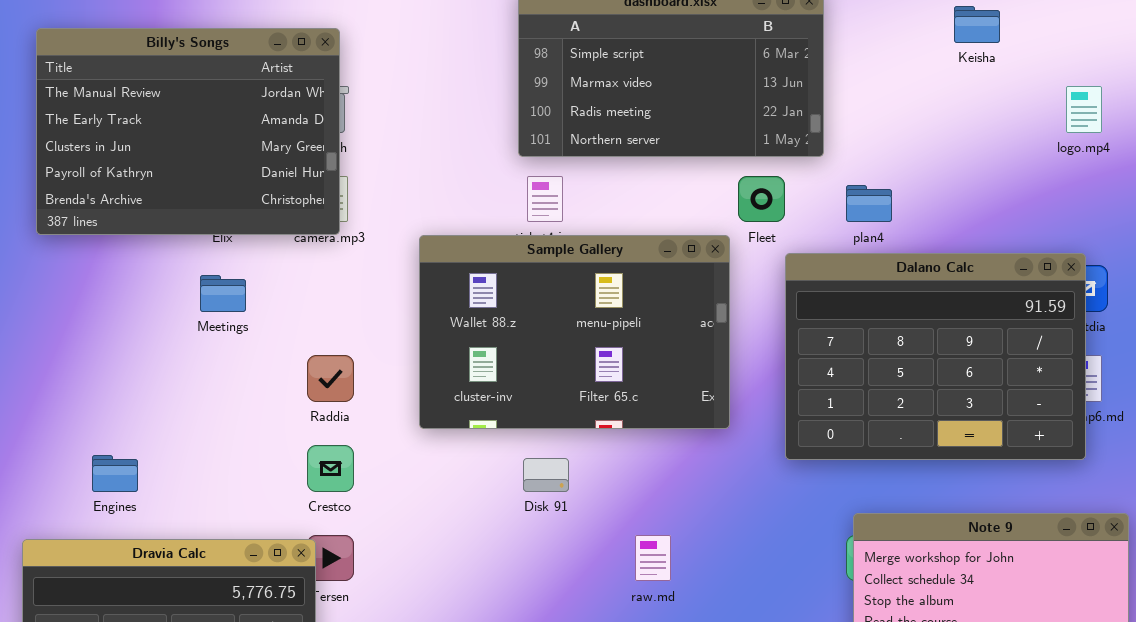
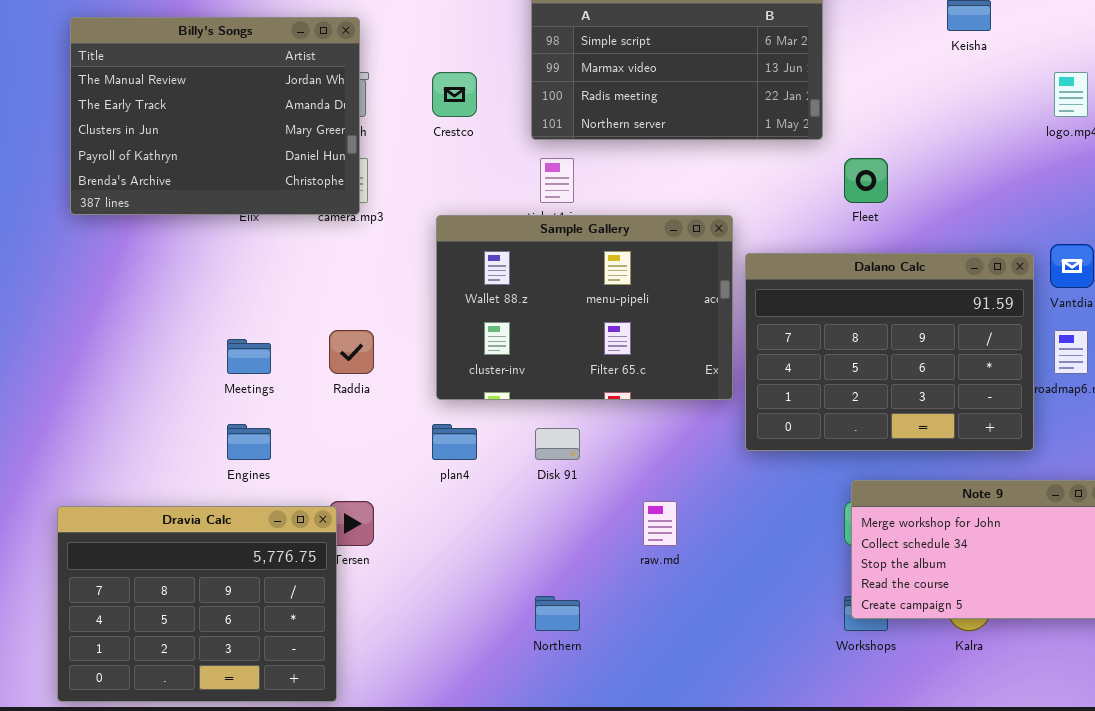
Fleet: [738,176,785,222] -> [844,158,888,203], moved
plan4: [846,185,892,222] -> [432,424,477,460], moved
Dalano Calc: [785,253,1086,460] -> [745,253,1034,451], moved
Meetings: [200,275,246,312] -> [227,339,271,374], moved
Crestco: [307,445,354,492] -> [432,72,477,117], moved
Engines: [92,455,138,492] -> [227,424,271,460], moved

